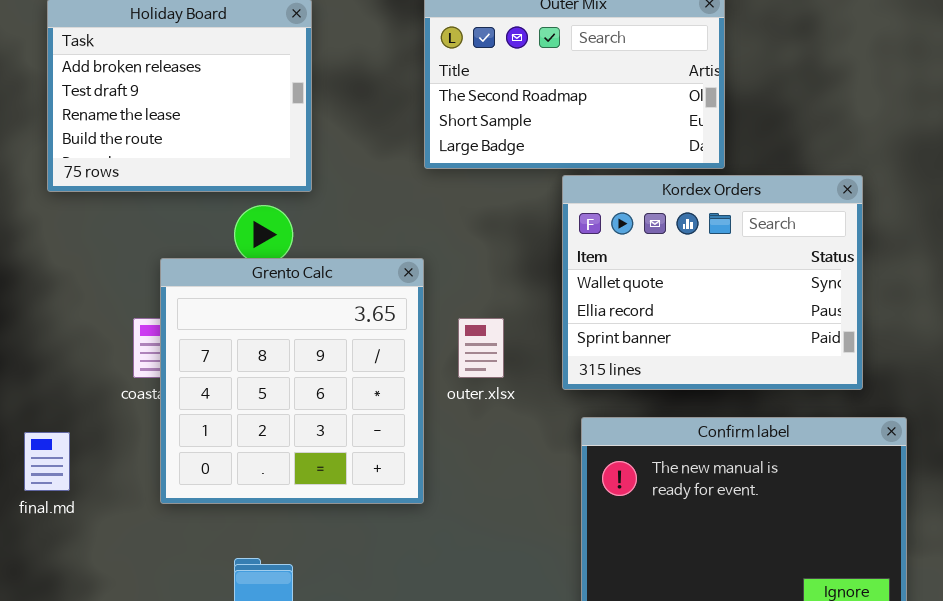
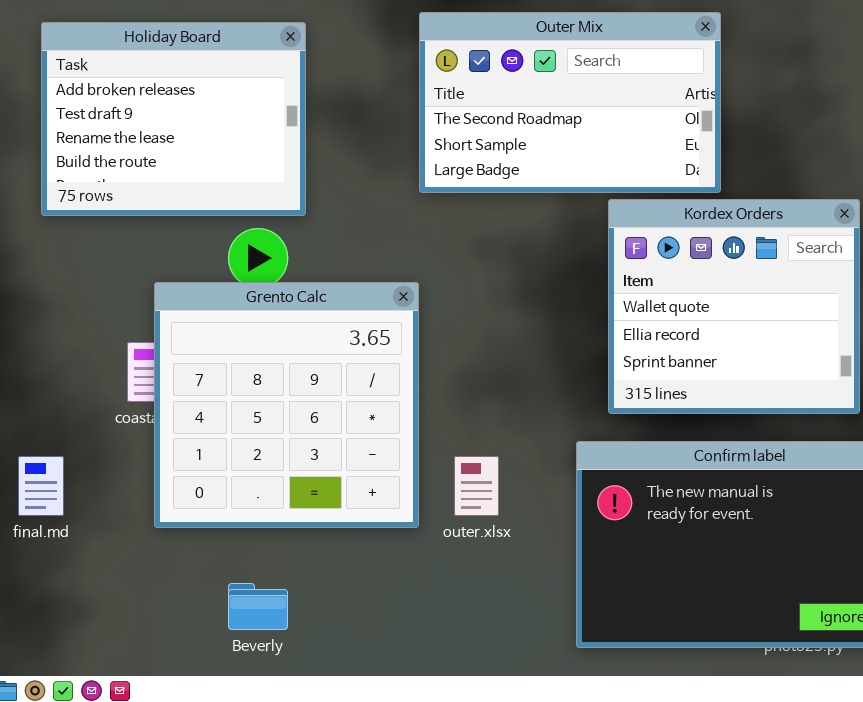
Kordex Orders: [562,175,863,390] -> [608,199,860,414], resized
outer.xlsx: [458,318,504,378] -> [454,456,499,516], moved

